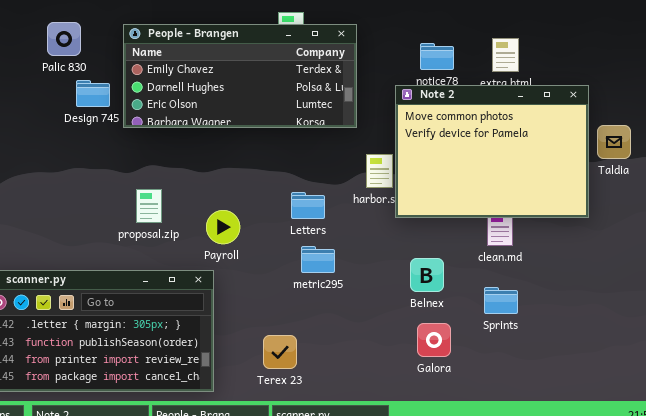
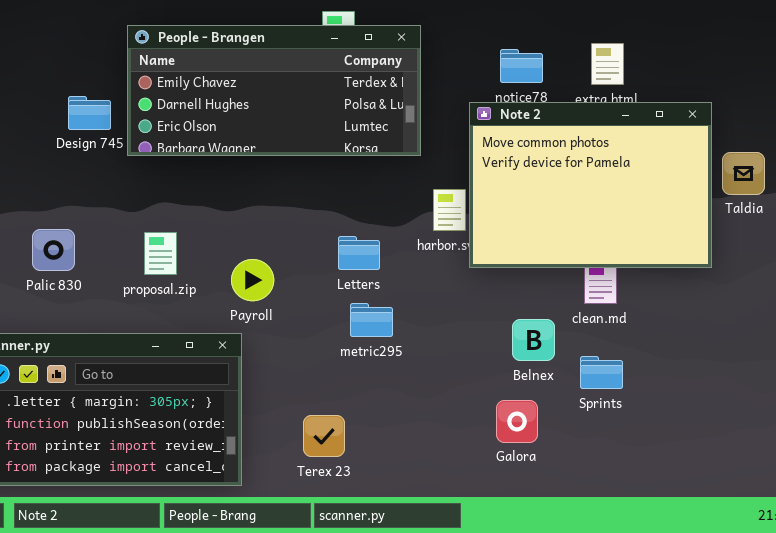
Palic 830: [47,22,81,56] -> [32,229,75,271], moved
Belnex: [410,258,444,292] -> [512,319,555,361], moved

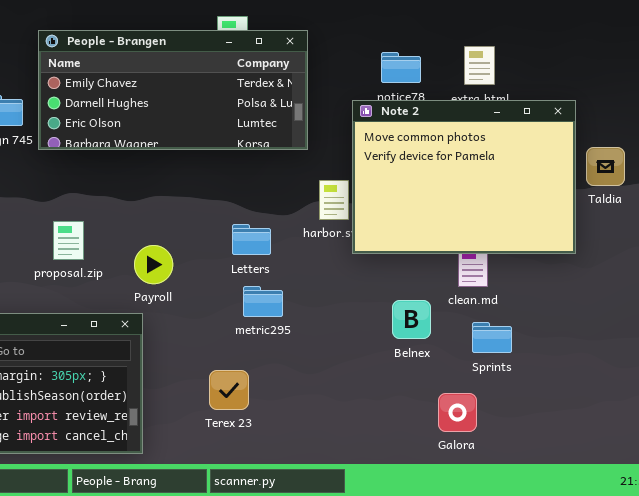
Sprints: [580,356,623,389] -> [472,322,512,353], moved
Galora: [496,400,538,443] -> [438,393,477,432], moved
Terex 23: [303,415,345,457] -> [209,370,249,410], moved

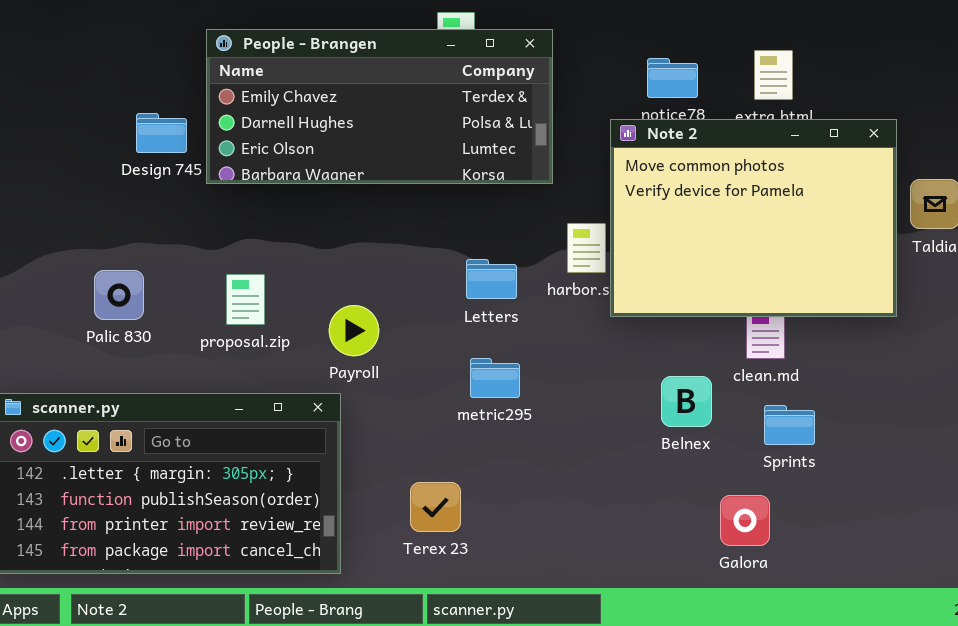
Letters: [232,224,271,255] -> [466,259,517,299], moved
Terex 23: [209,370,249,410] -> [410,482,461,532], moved

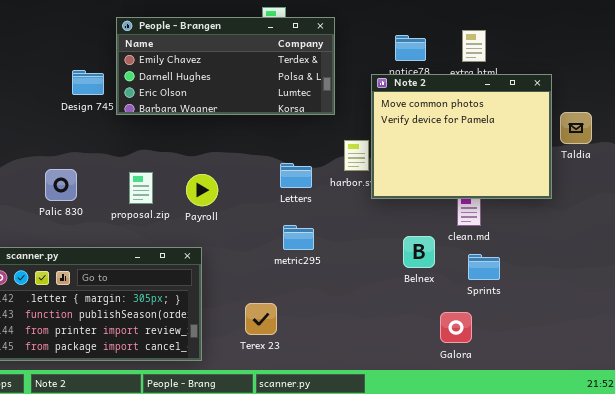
Payroll: [329,305,379,356] -> [186,174,218,206], moved

